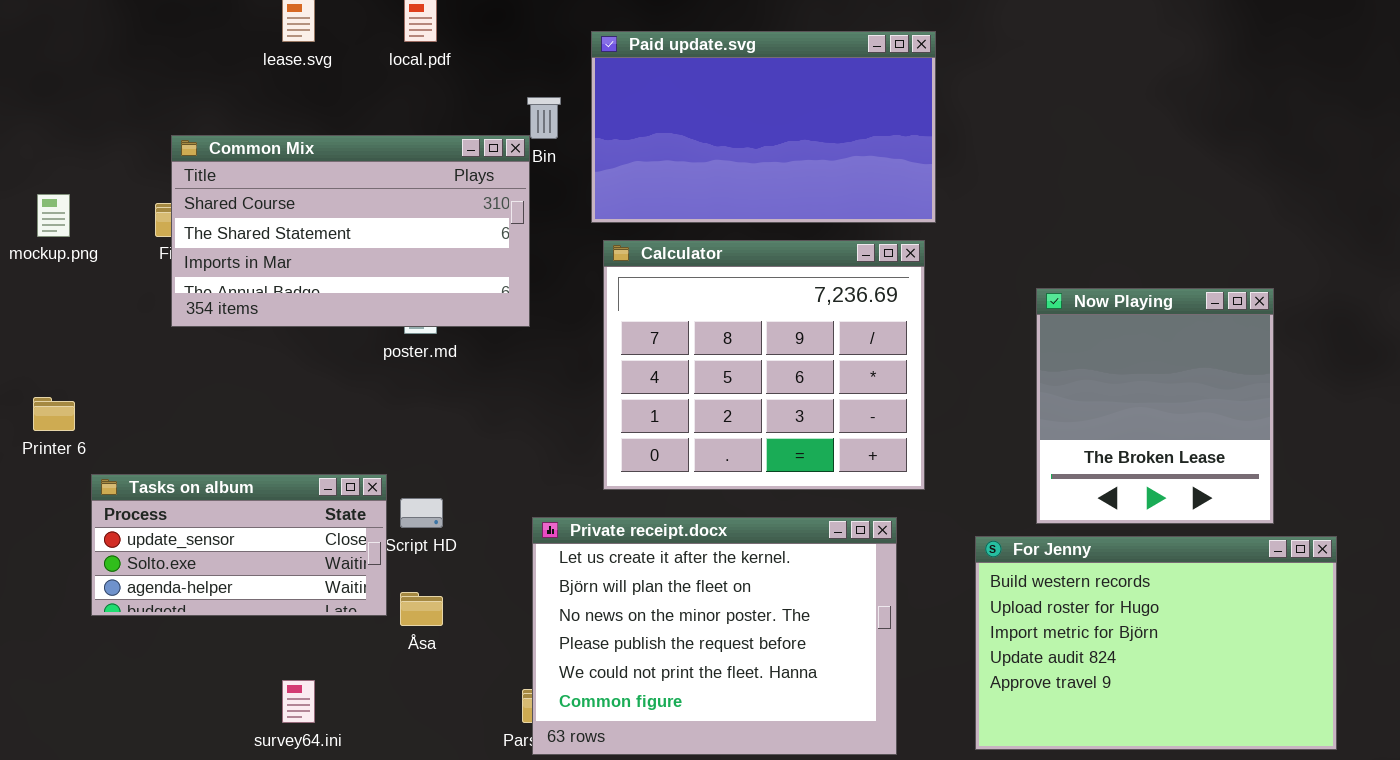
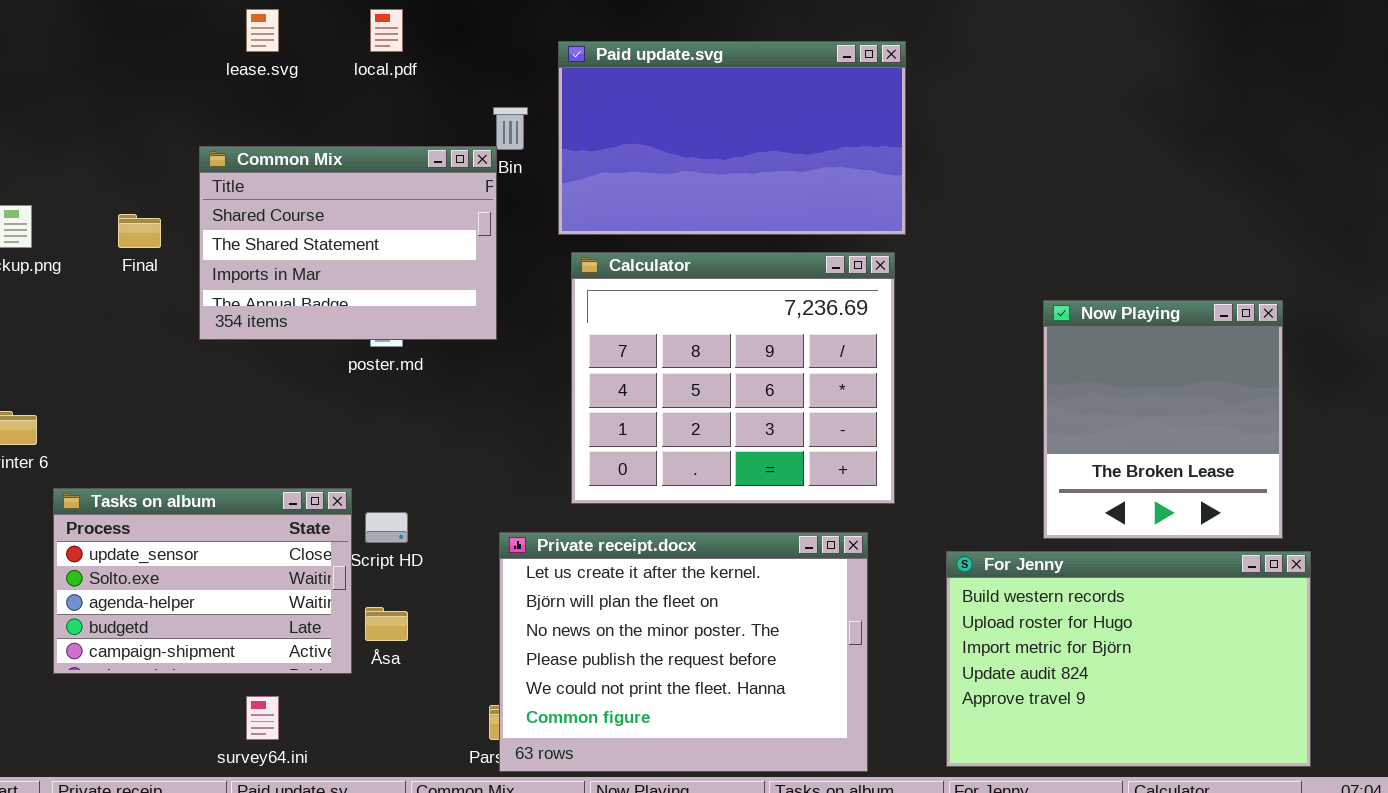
Common Mix: [171,135,530,327] -> [199,146,497,340], resized
Now Playing: [1036,288,1274,524] -> [1043,300,1283,539], moved
Tasks on album: [91,474,387,616] -> [53,488,352,674], resized

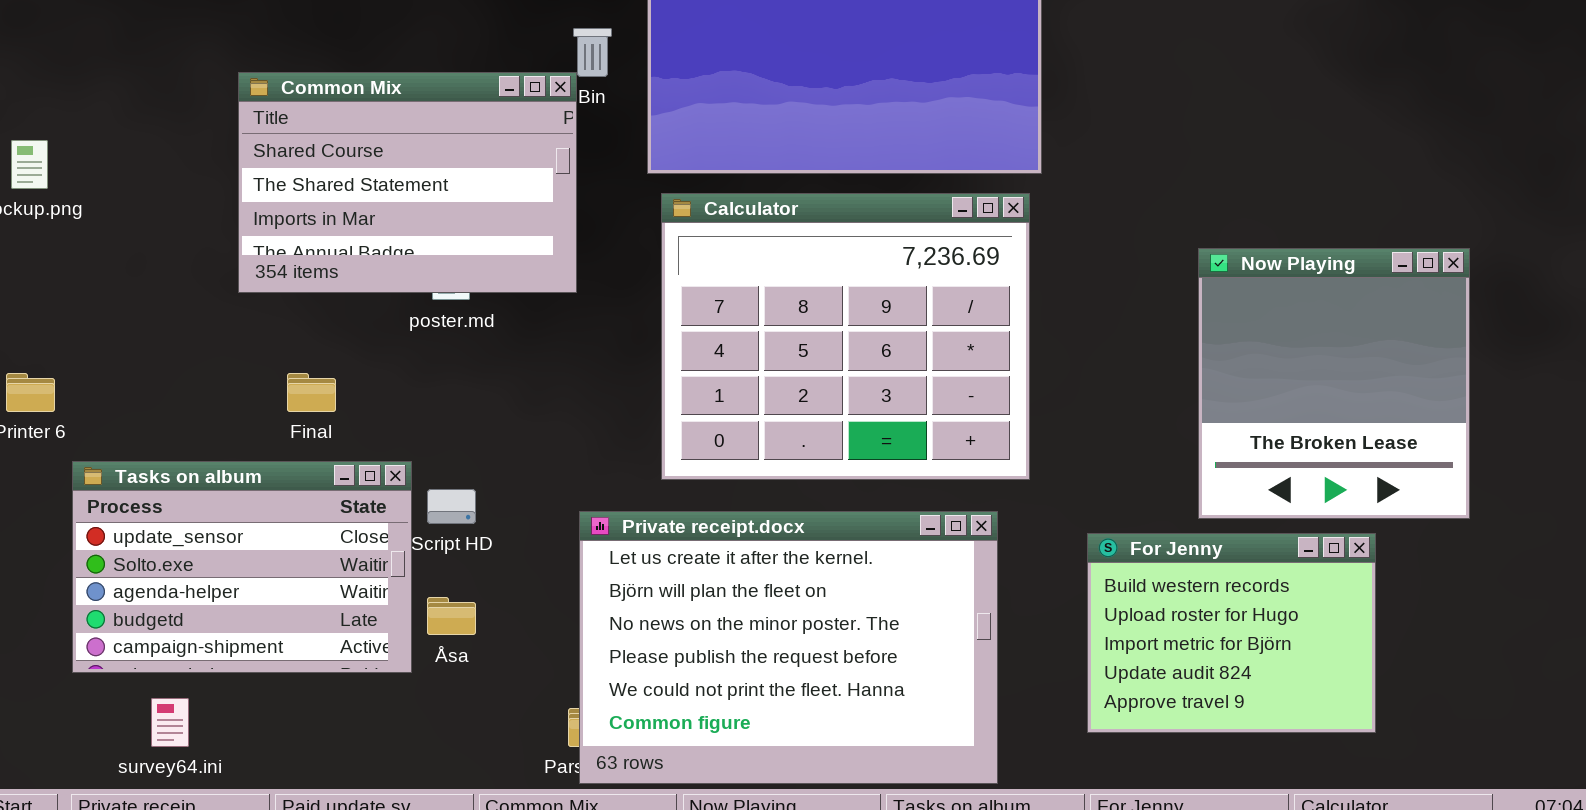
Final: [118,214,161,248] -> [287,373,336,412], moved
For Jenny: [946,551,1311,767] -> [1087,533,1376,733], resized
survey64.ini: [246,696,279,740] -> [151,698,189,747], moved

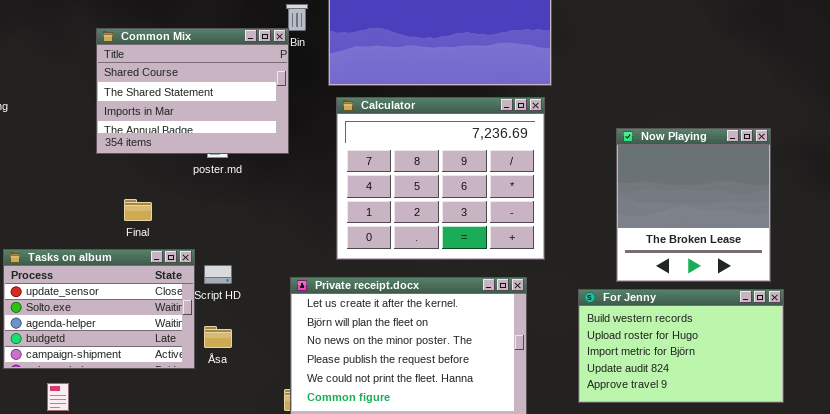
Now Playing: [1198,248,1470,519] -> [616,128,771,282], moved
For Jenny: [1087,533,1376,733] -> [578,289,784,403], resized

